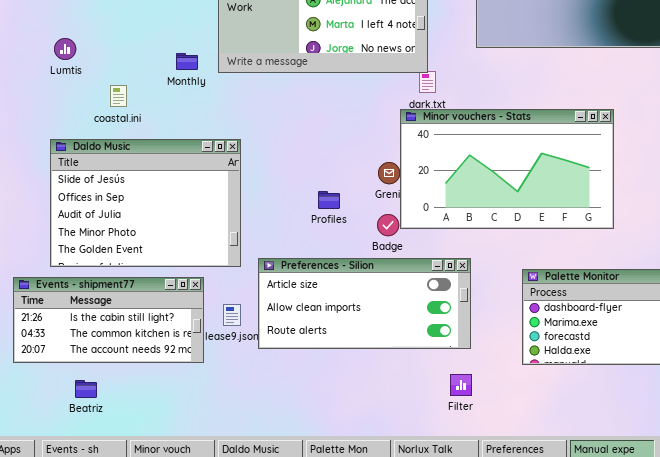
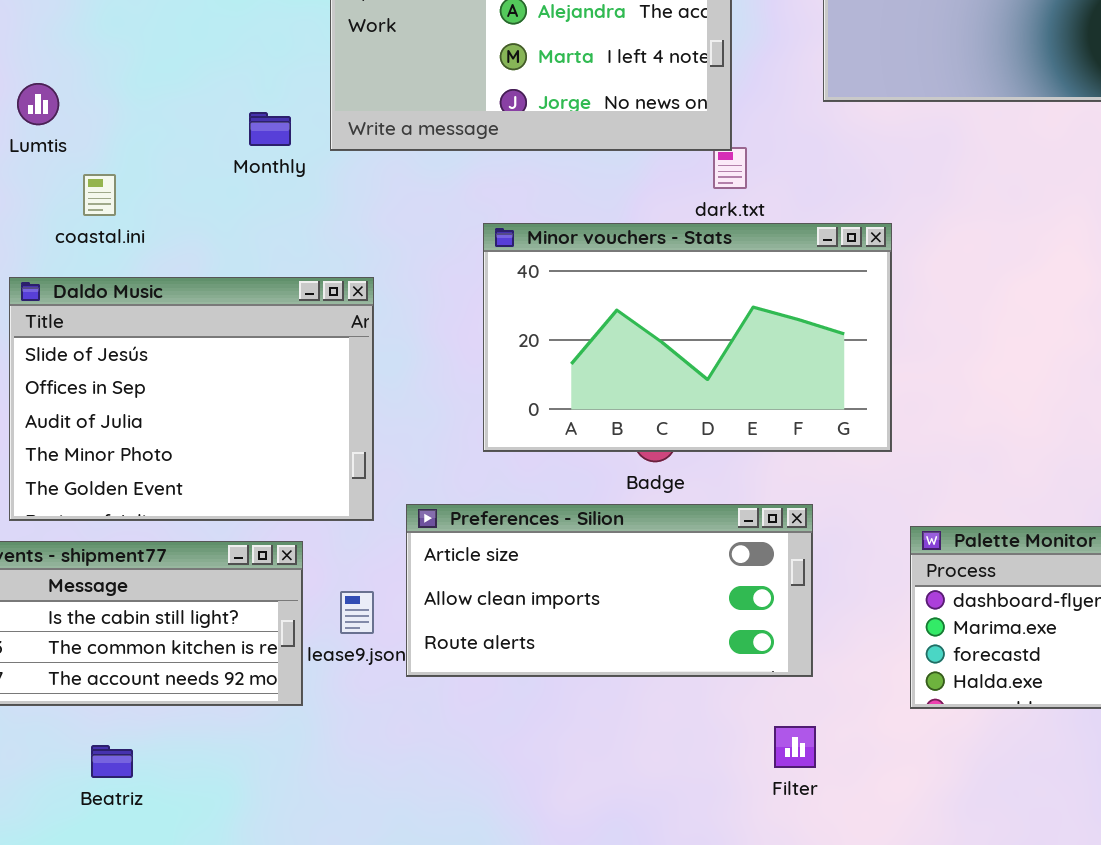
coastal.ini: [110,85,127,107] -> [83,174,116,216], moved
Minor vouchers - Stats: [400,109,614,229] -> [483,223,892,452], moved
Beatriz: [75,380,97,398] -> [91,745,133,778], moved

